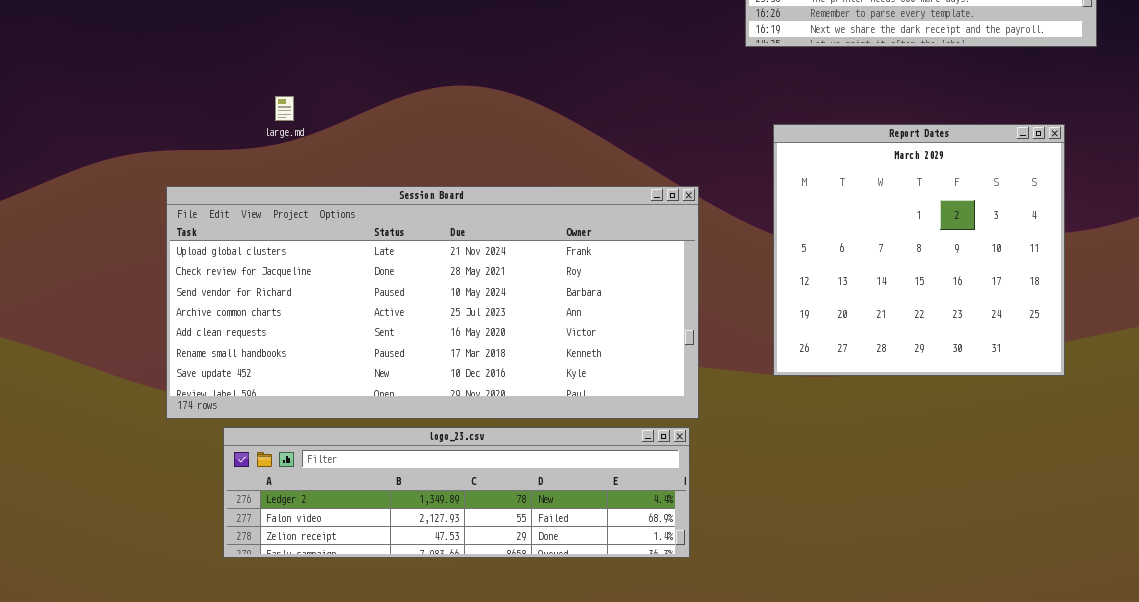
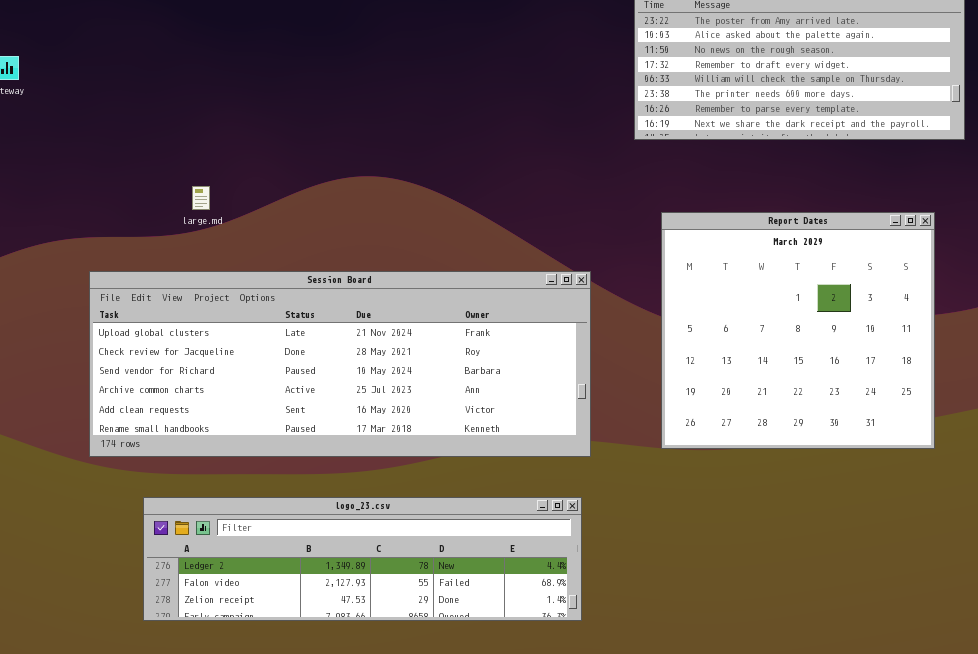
Session Board: [166,186,699,419] -> [89,271,591,457], resized

